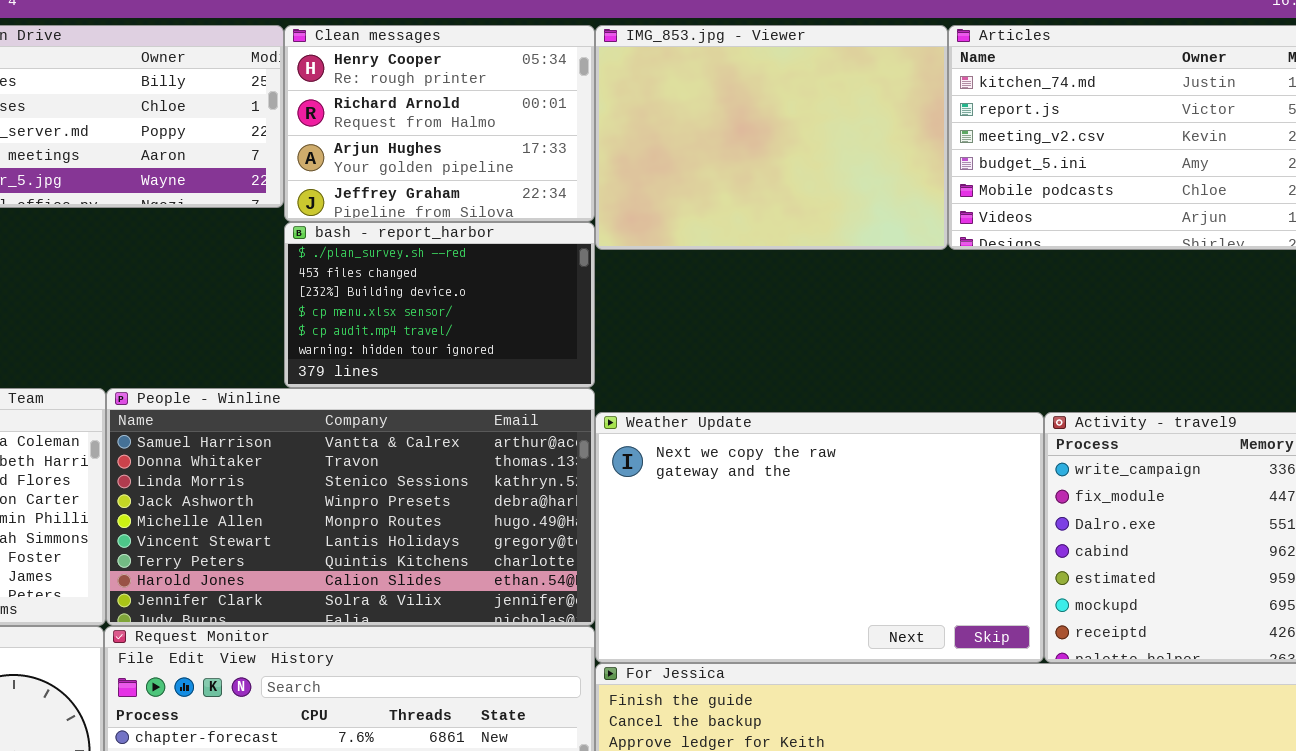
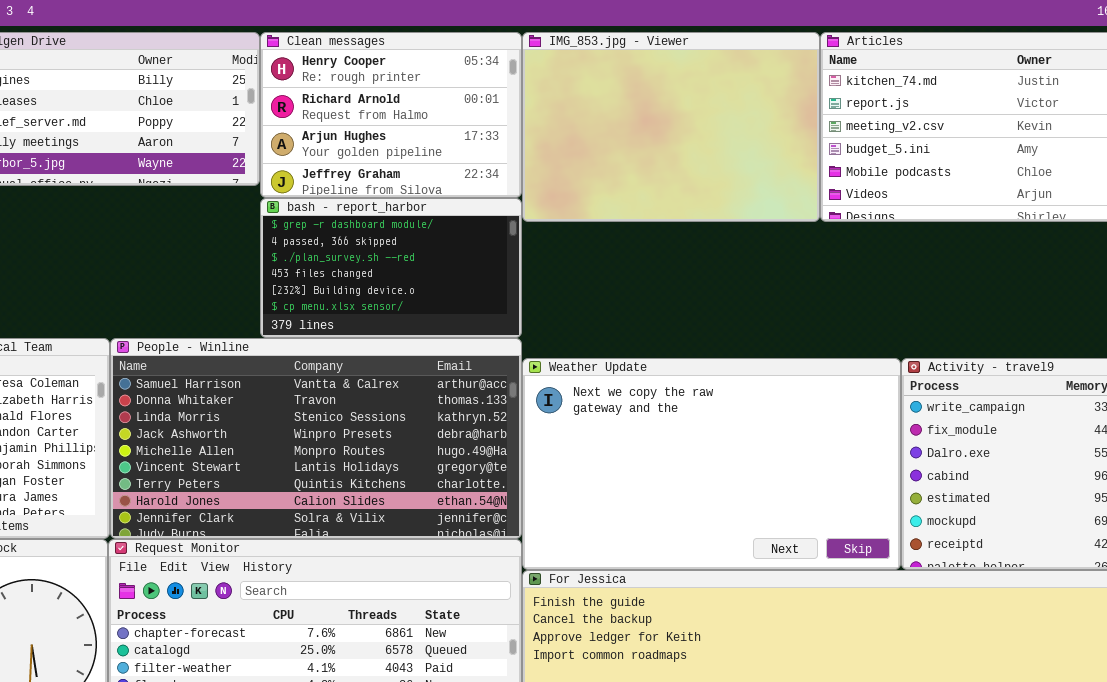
bash - report_harbor: [284,222,595,388] -> [260,198,522,338], scrolled up 2 rows

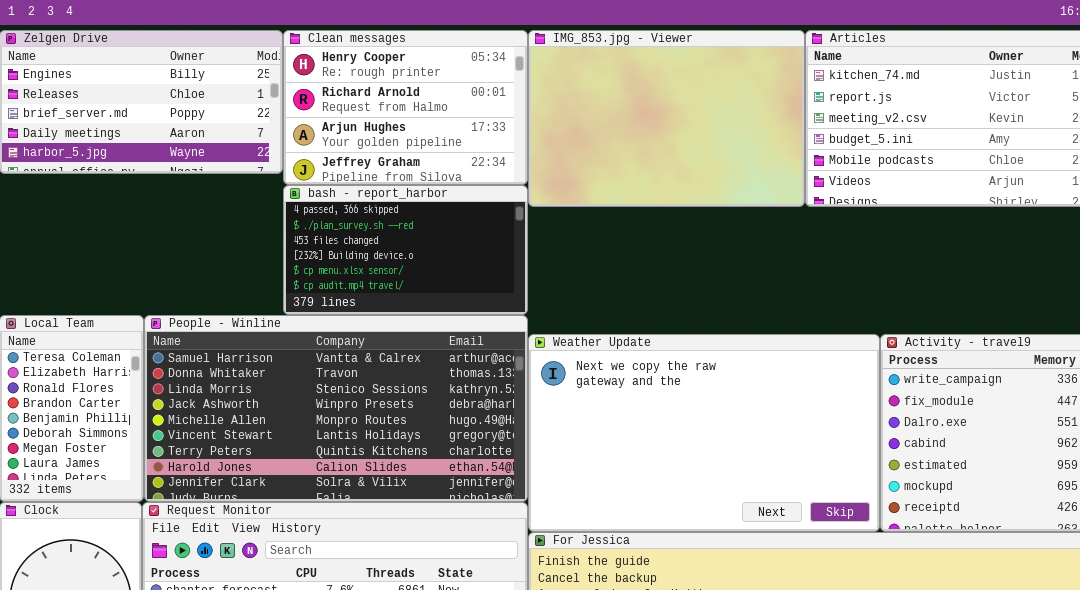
bash - report_harbor: [260,198,522,338] -> [283,185,528,315], scrolled down 1 row

